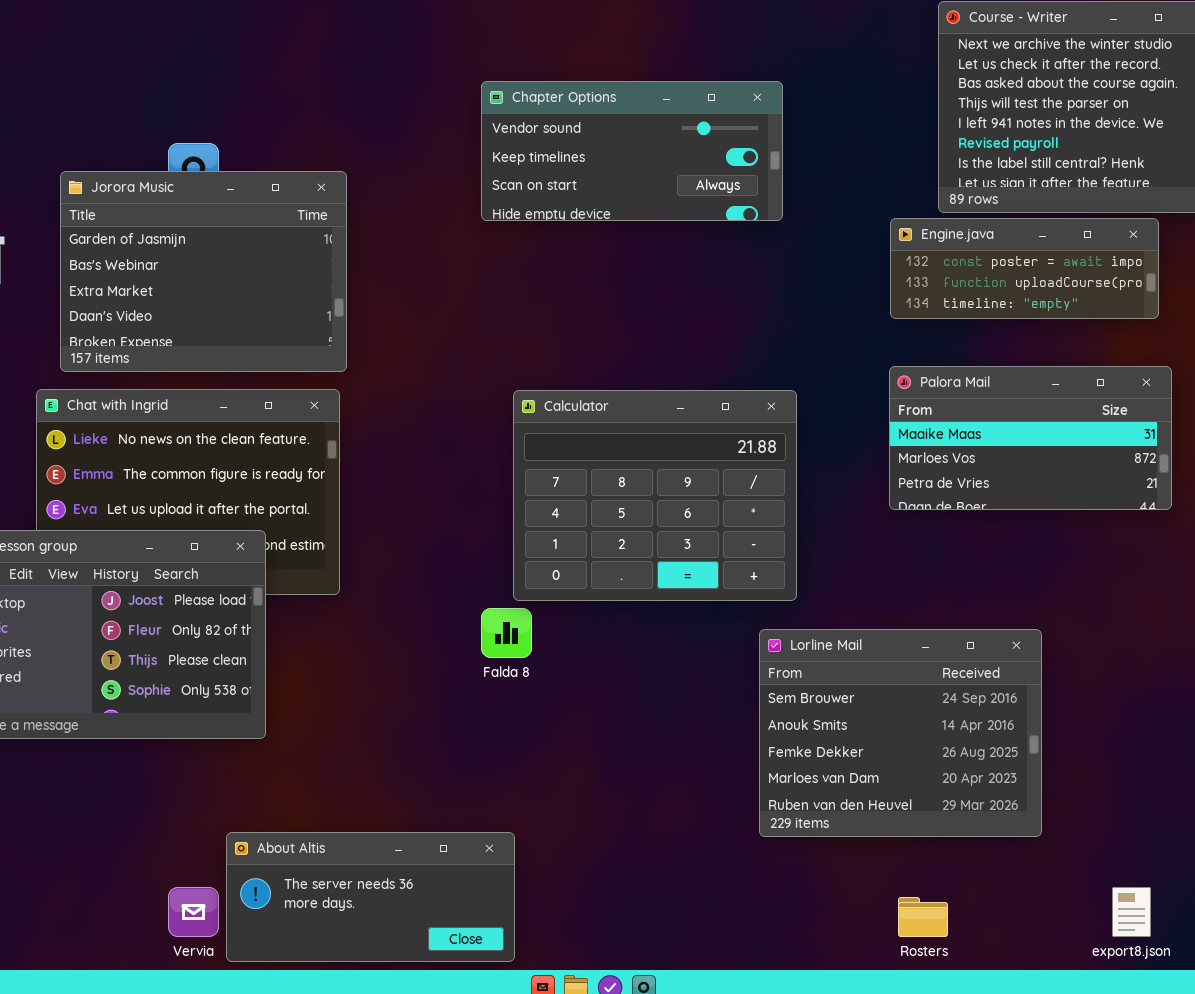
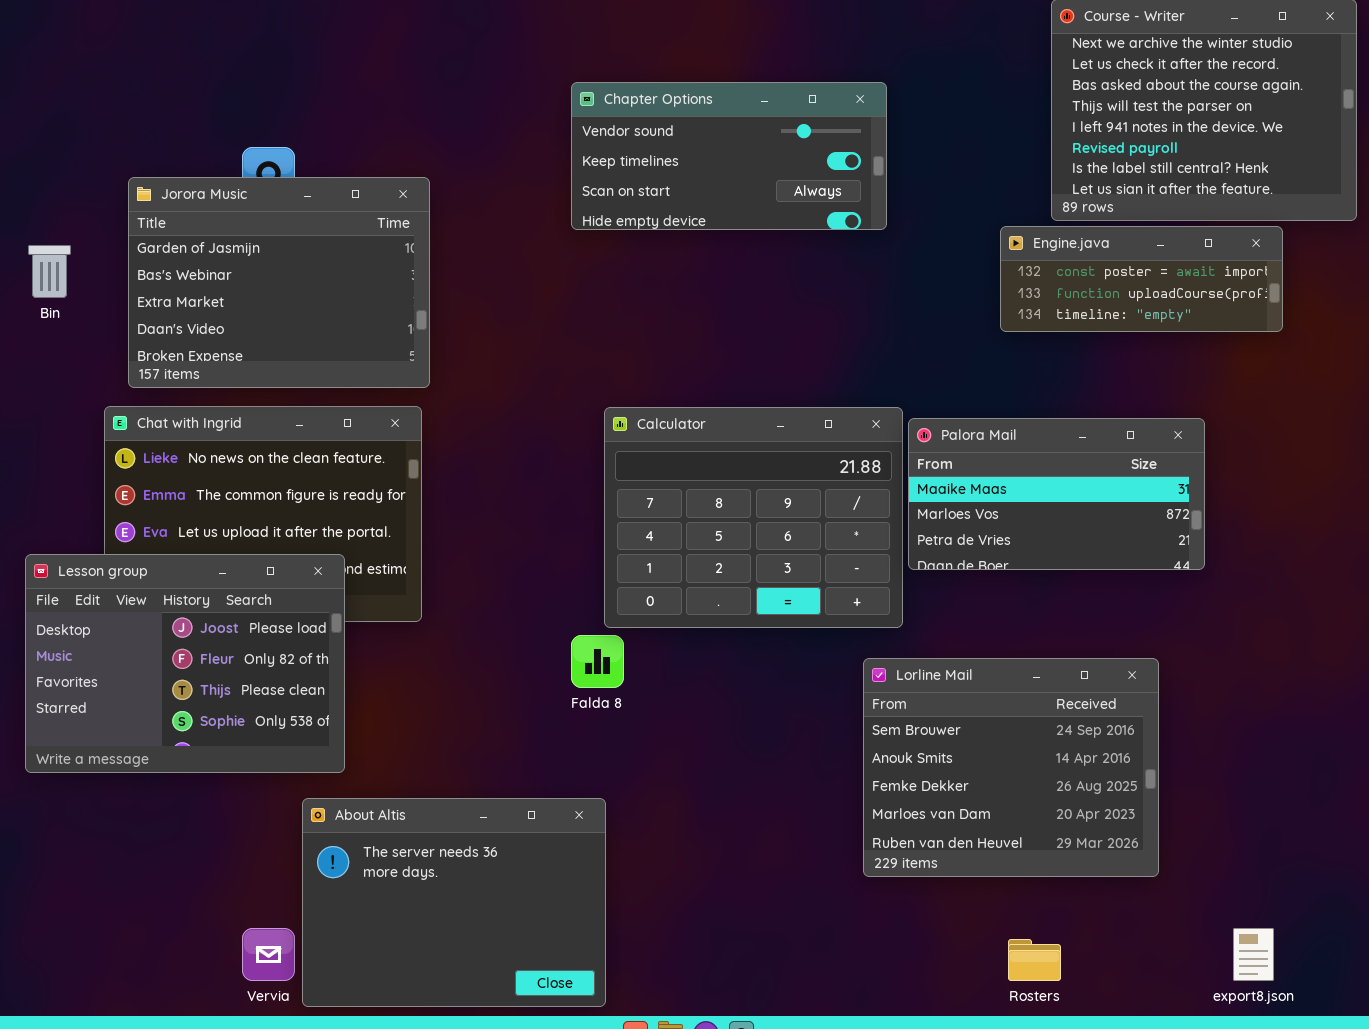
Palora Mail: [889,366,1172,510] -> [908,418,1205,570], moved
About Altis: [226,832,515,962] -> [302,798,606,1007], resized

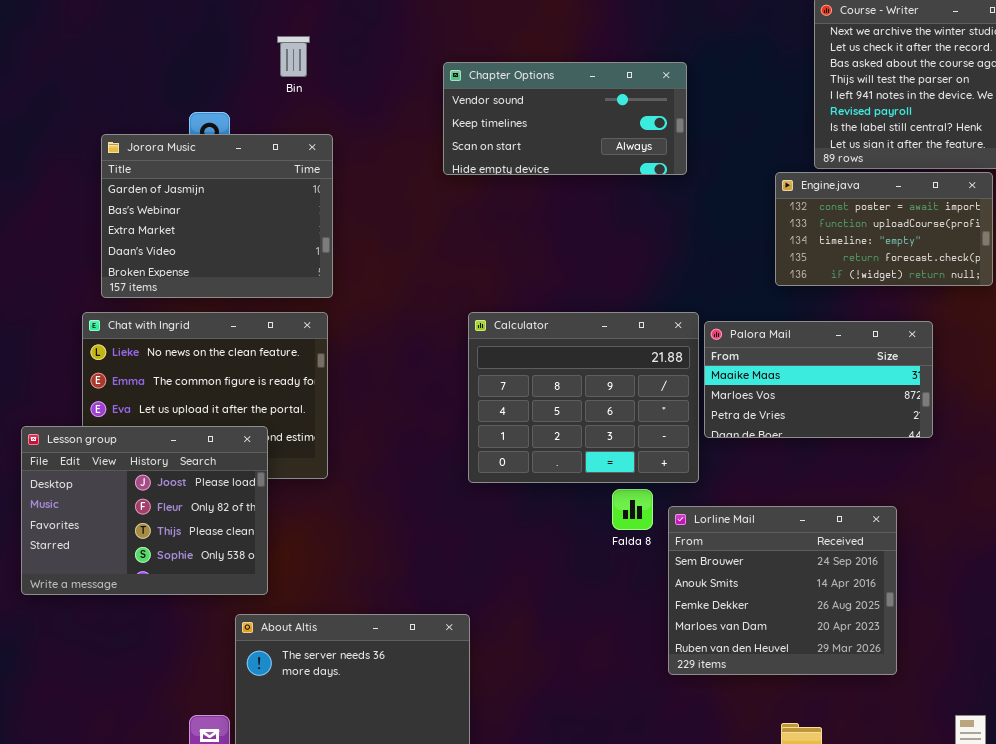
Engine.java: [1000,226,1283,332] -> [775,172,993,286], resized
Bin: [28,245,71,298] -> [277,36,310,77], moved
Falda 8: [571,635,624,688] -> [612,489,653,530], moved

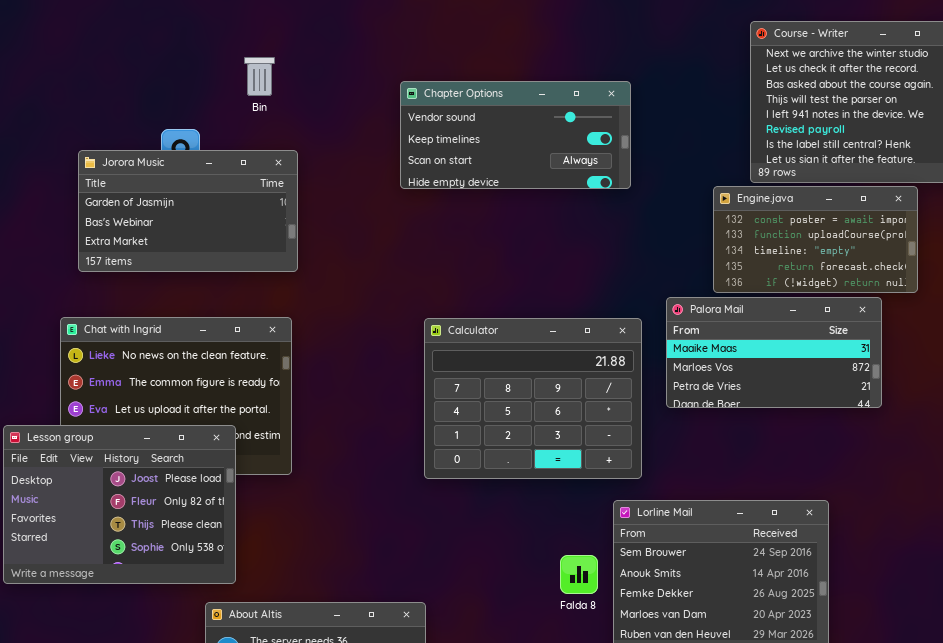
Jorora Music: [101,134,333,298] -> [78,150,298,272], resized
Palora Mail: [704,321,933,438] -> [666,297,882,408], moved
Falda 8: [612,489,653,530] -> [560,555,598,594], moved

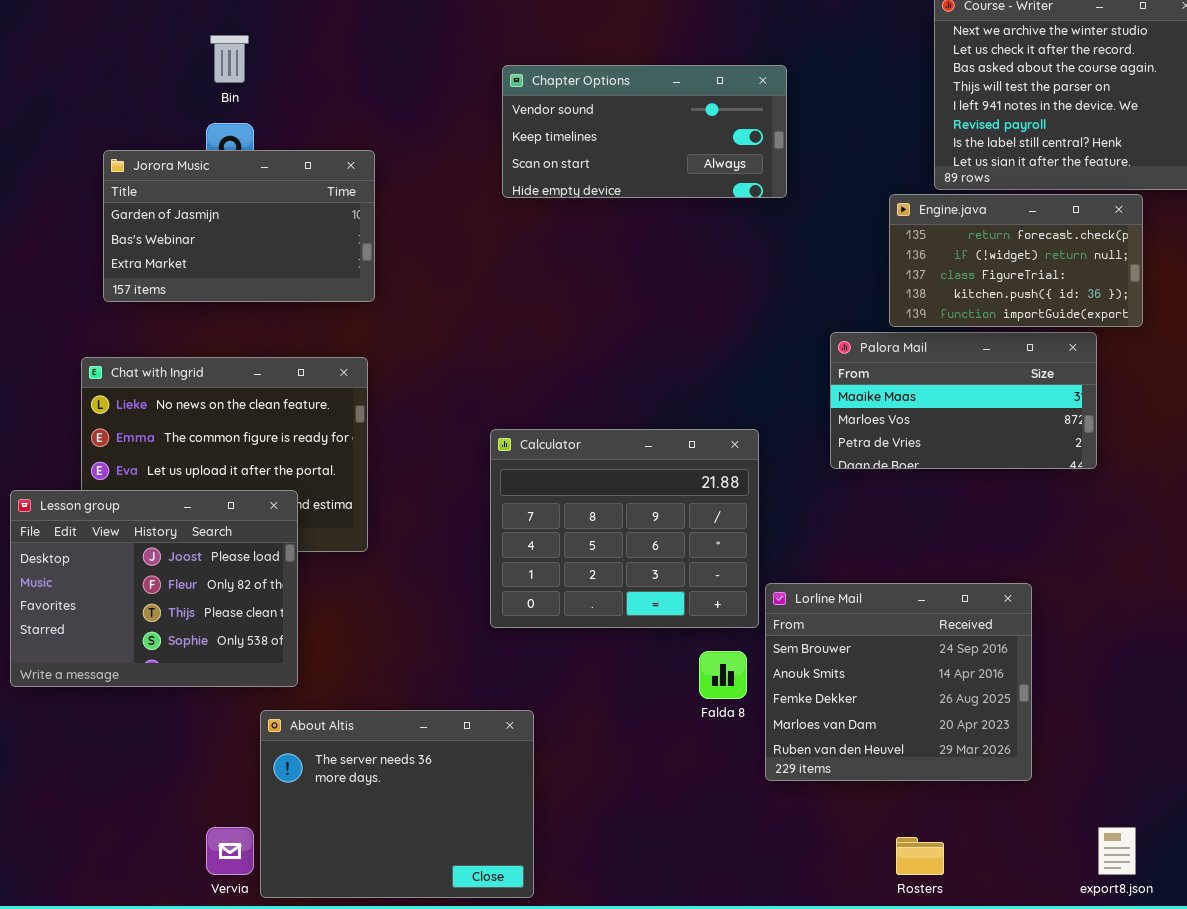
Bin: [244,57,275,96] -> [210,35,249,83], moved
Engine.java: [713,186,918,293] -> [889,194,1143,327], scrolled down 3 rows
Calculator: [424,318,642,479] -> [490,429,759,628], moved

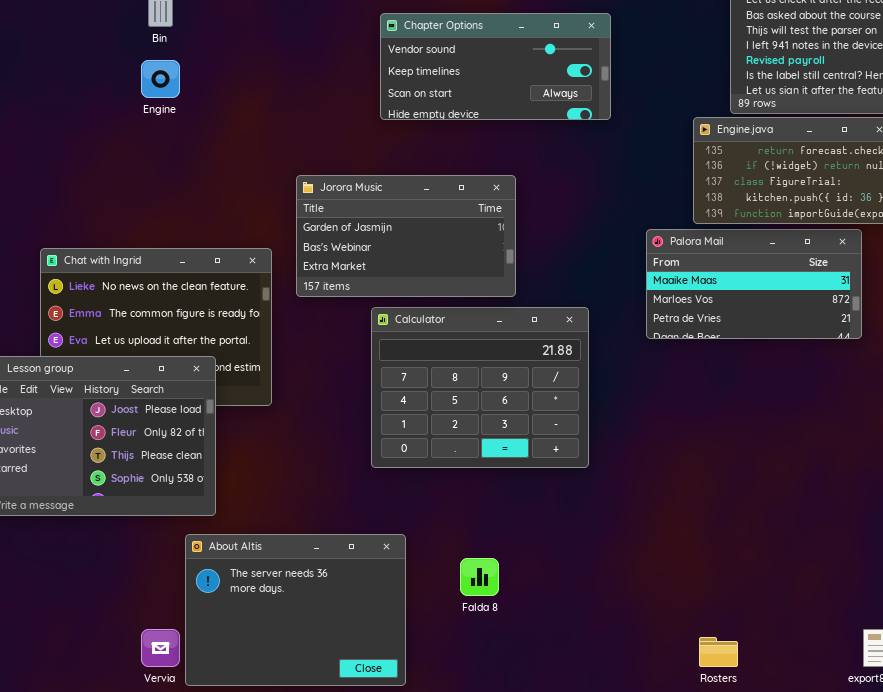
Jorora Music: [103,150,375,302] -> [296,175,516,297], moved
Lorline Mail: [765,583,1032,781] -> none, closed
Falda 8: [699,651,747,699] -> [460,558,499,596], moved

